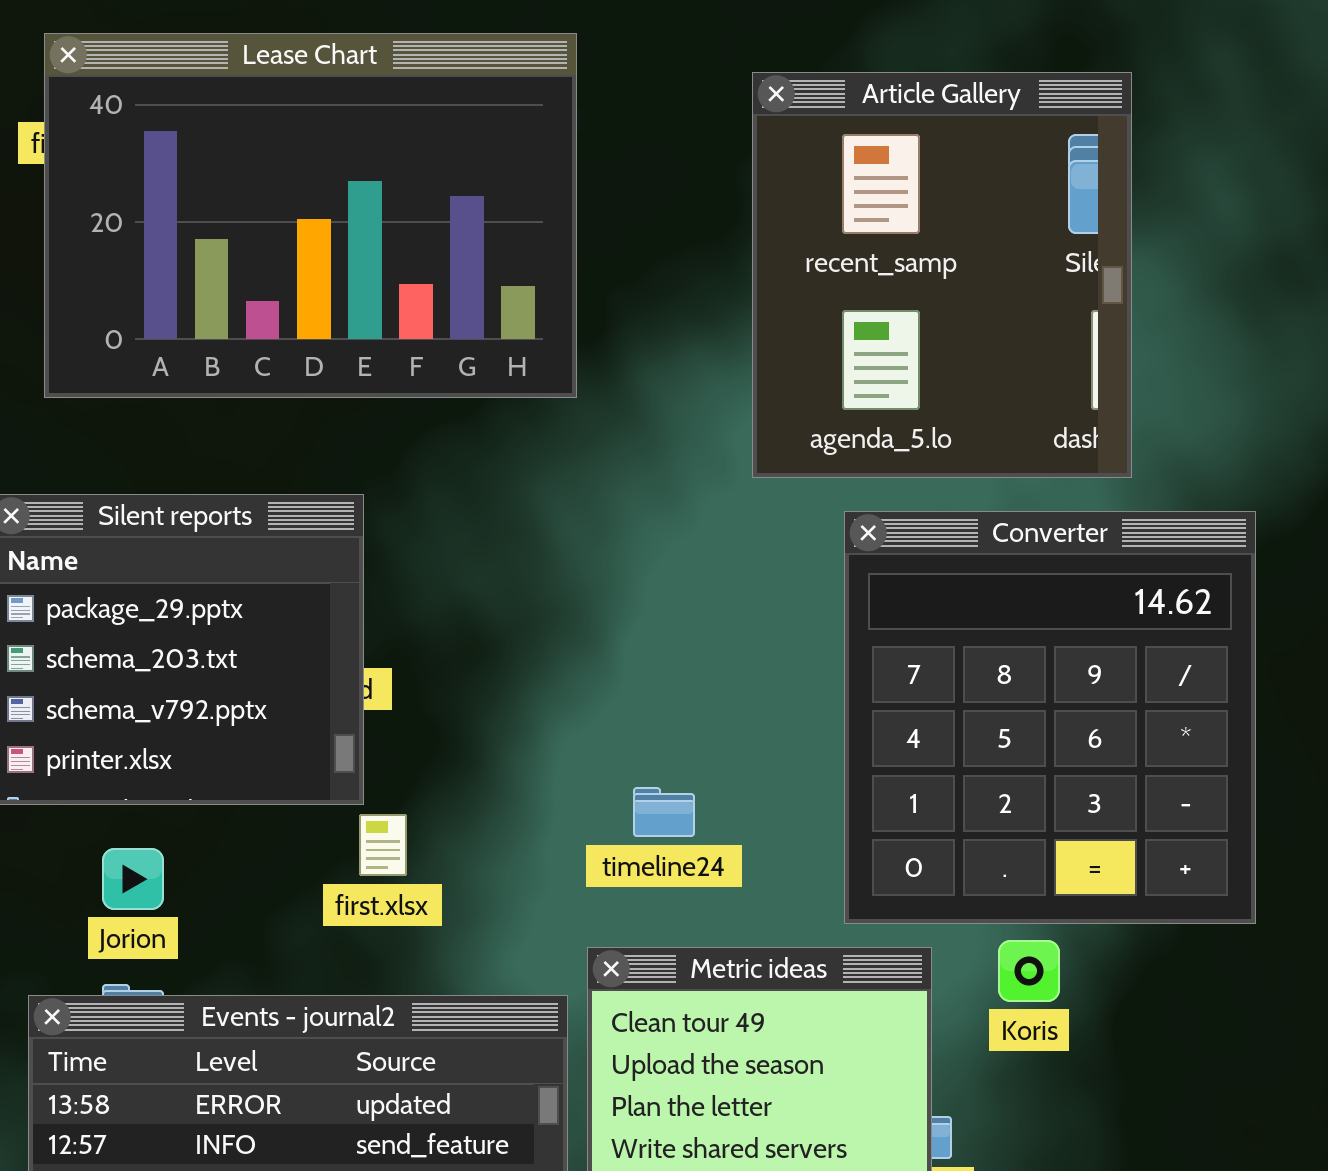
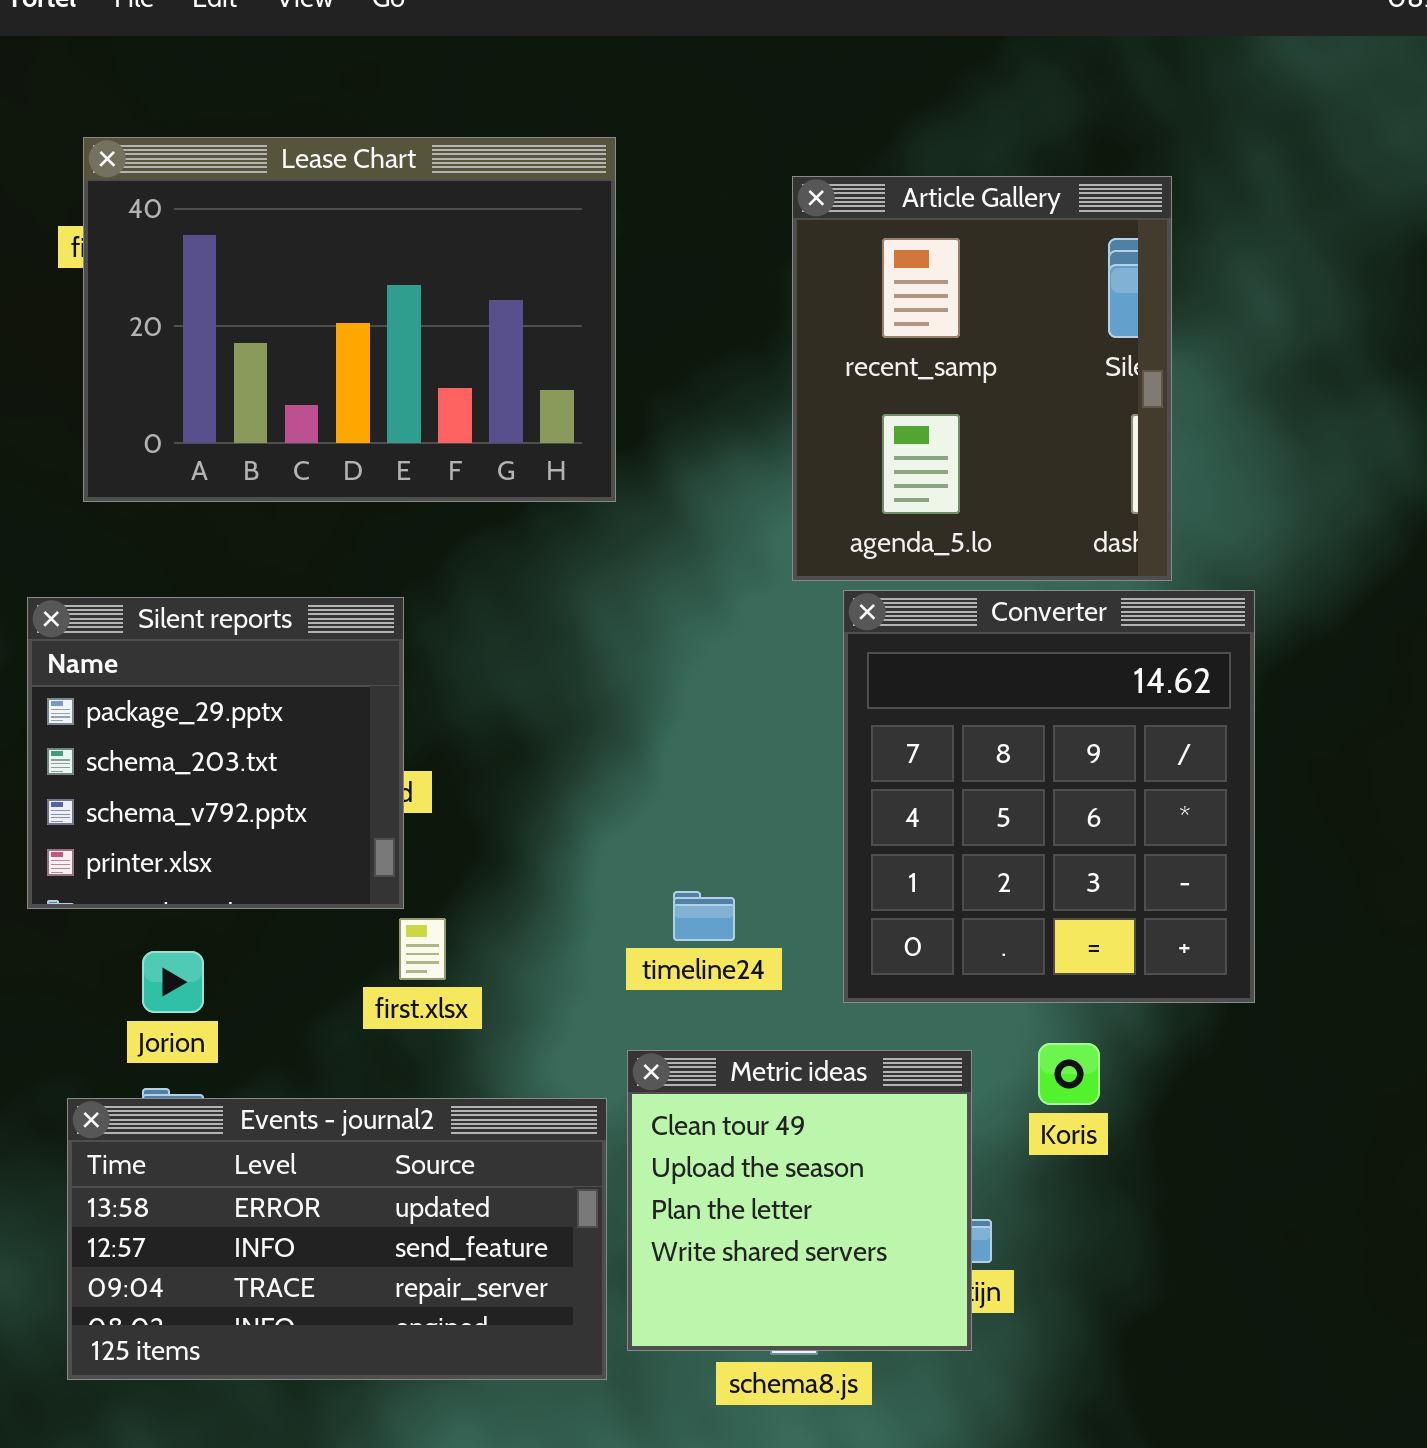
Converter: [844,511,1256,924] -> [843,590,1255,1003], moved

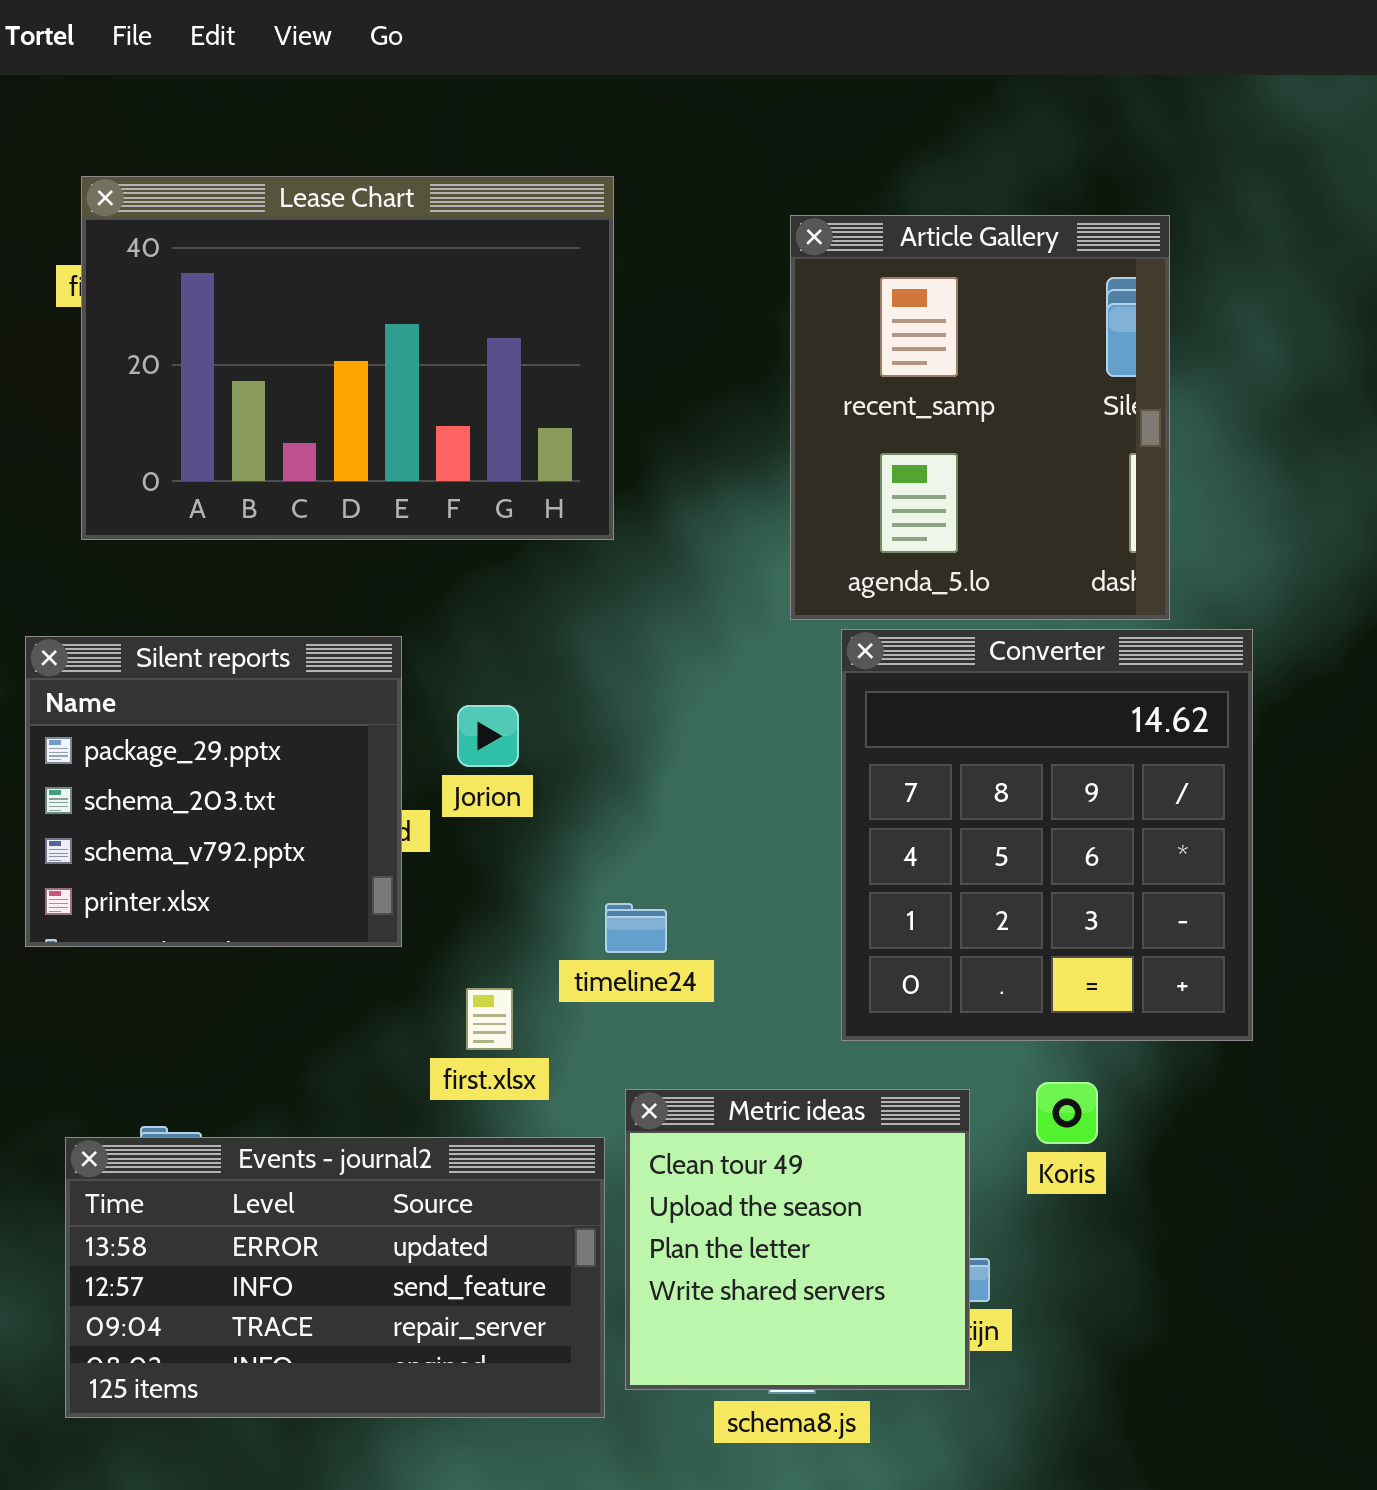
timeline24: [673,891,735,941] -> [605,903,667,953], moved
first.xlsx: [399,918,446,980] -> [466,988,513,1050], moved
Jorion: [142,951,204,1013] -> [457,705,519,767], moved

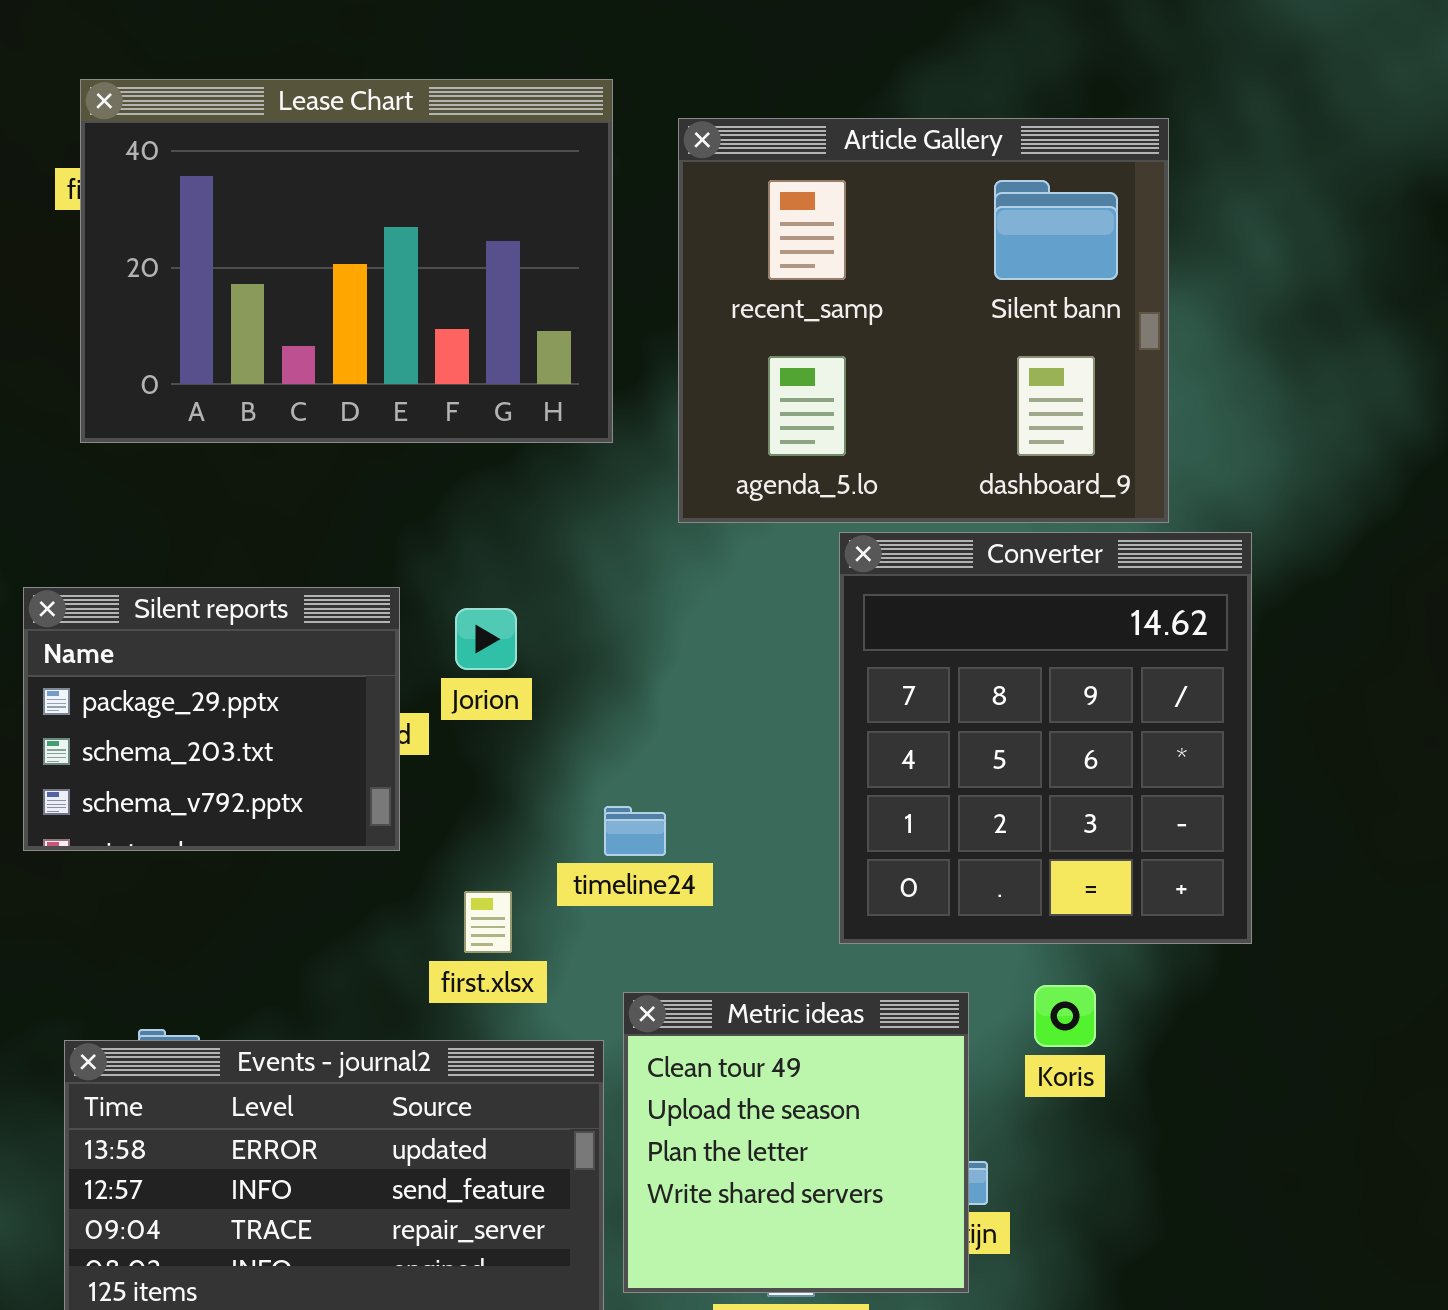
Article Gallery: [790,215,1170,620] -> [678,118,1169,523], resized
Silent reports: [25,636,402,947] -> [23,587,400,851], resized

